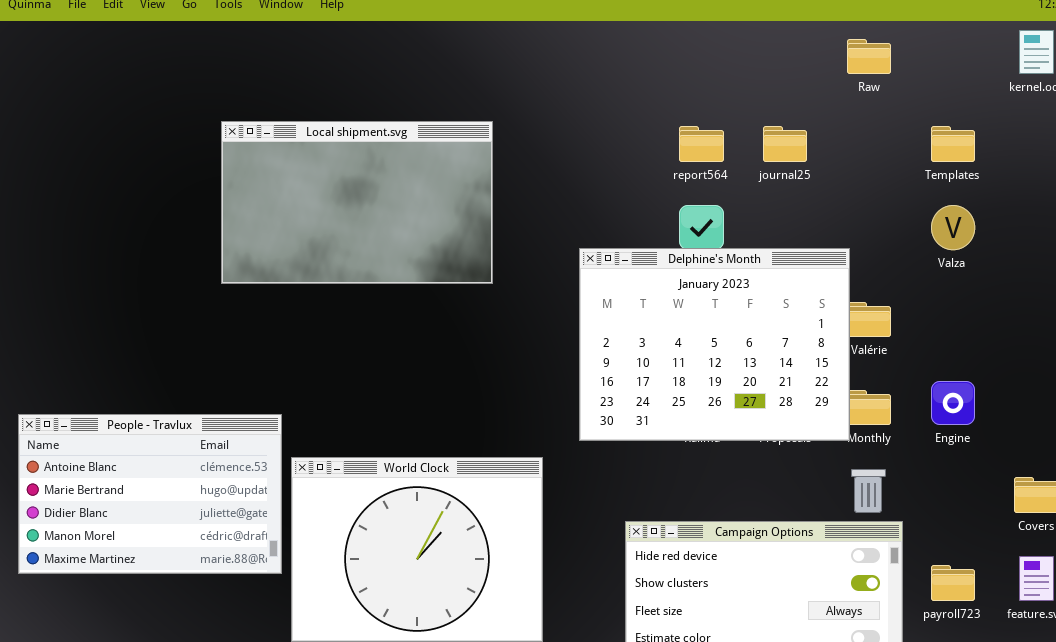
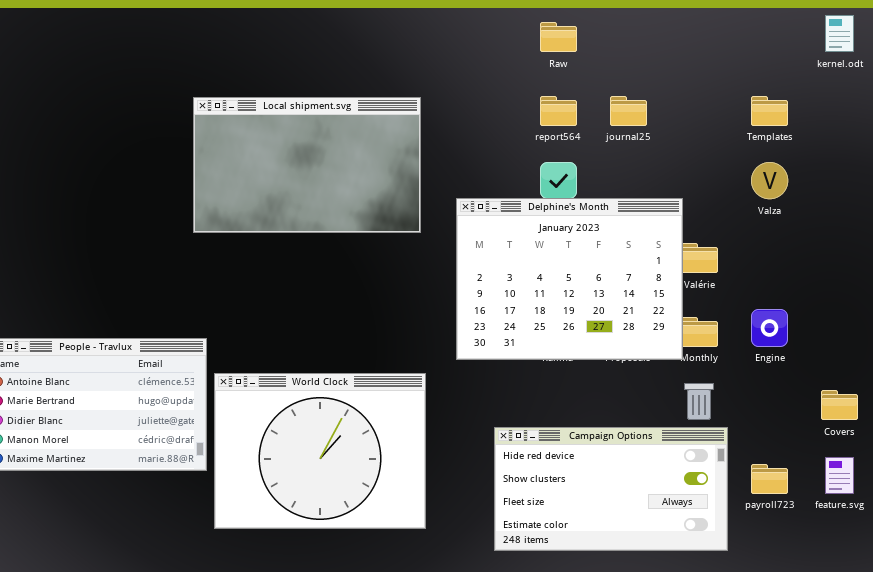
Raw: [847,39,891,74] -> [540,22,577,52], moved
Local shipment.svg: [221,121,493,284] -> [193,97,421,233], moved

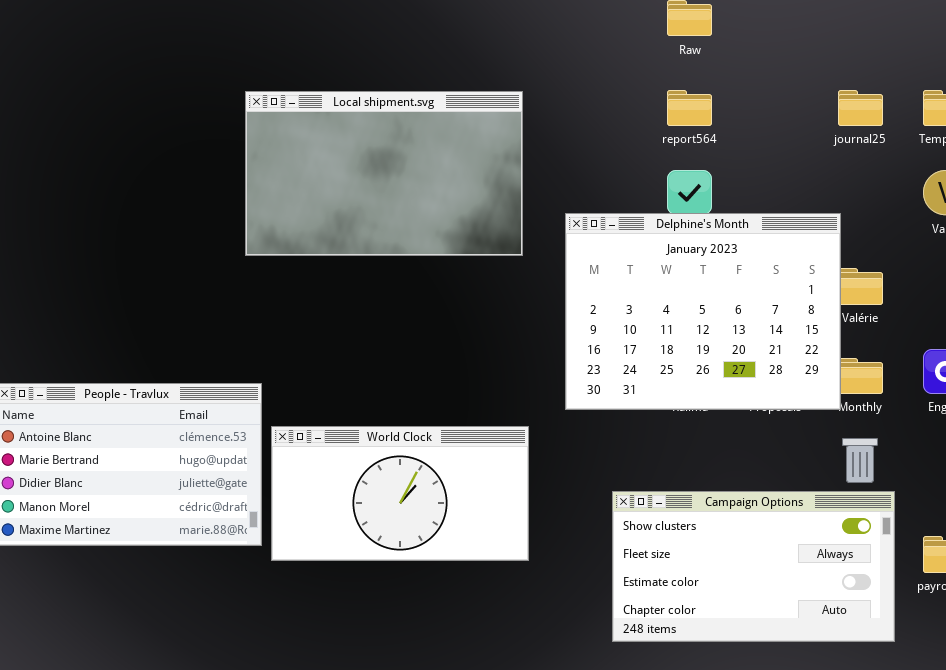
journal25: [610,96,647,126] -> [838,90,883,126], moved
World Clock: [214,373,426,529] -> [271,426,529,561], resized
Campaign Options: [494,427,728,551] -> [612,491,895,642], scrolled down 1 row

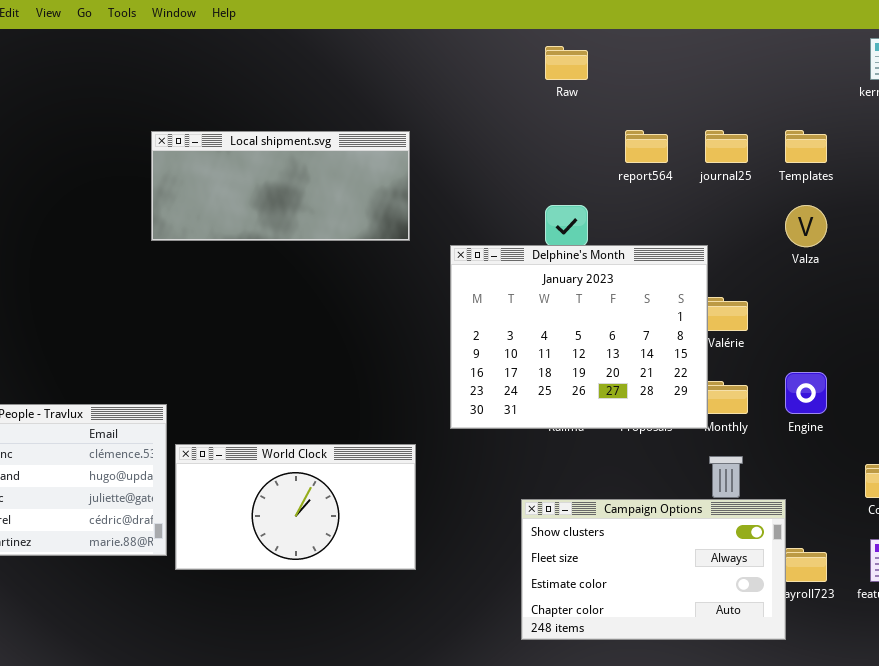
report564: [667,90,712,126] -> [625,130,668,163], moved
Local shipment.svg: [245,91,523,256] -> [151,131,410,241], resized
Campaign Options: [612,491,895,642] -> [521,499,786,640], moved

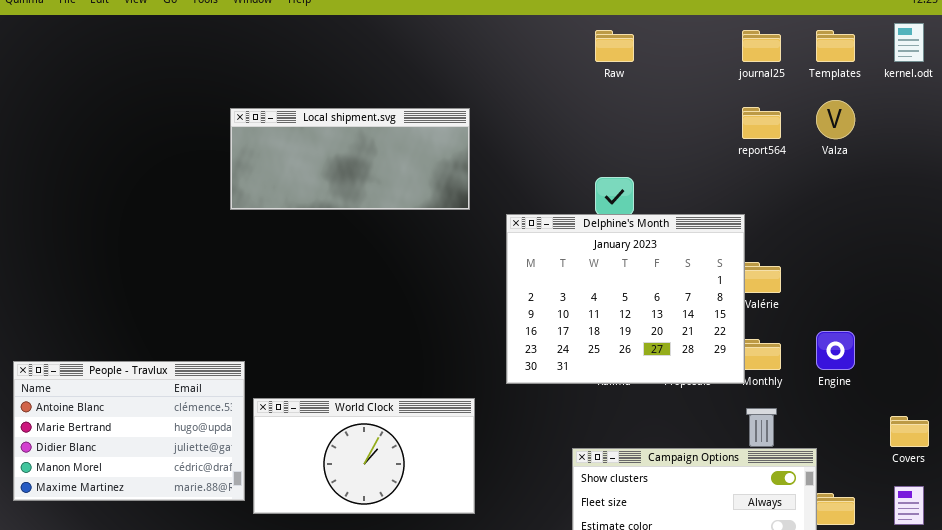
report564: [625,130,668,163] -> [742,107,781,139], moved
journal25: [705,130,748,163] -> [742,30,781,62], moved
Templates: [785,130,827,163] -> [816,30,855,62], moved
Valza: [785,205,827,247] -> [816,100,855,139], moved

